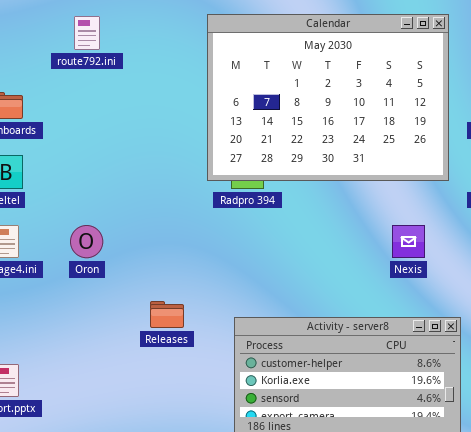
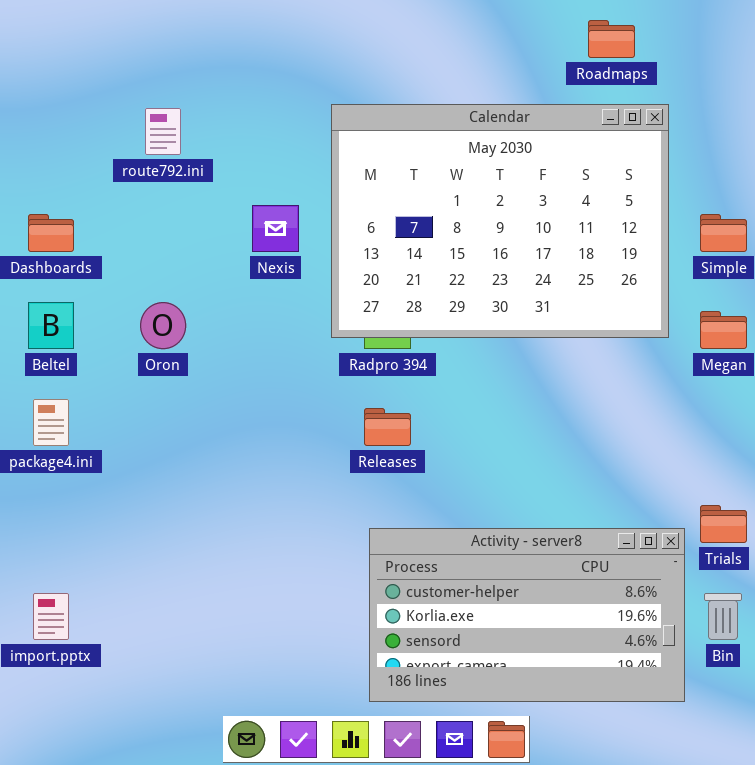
Oron: [70,225,103,258] -> [140,302,186,349], moved
Nexis: [392,225,425,258] -> [252,205,299,252], moved
Releases: [150,301,184,328] -> [364,408,411,446], moved

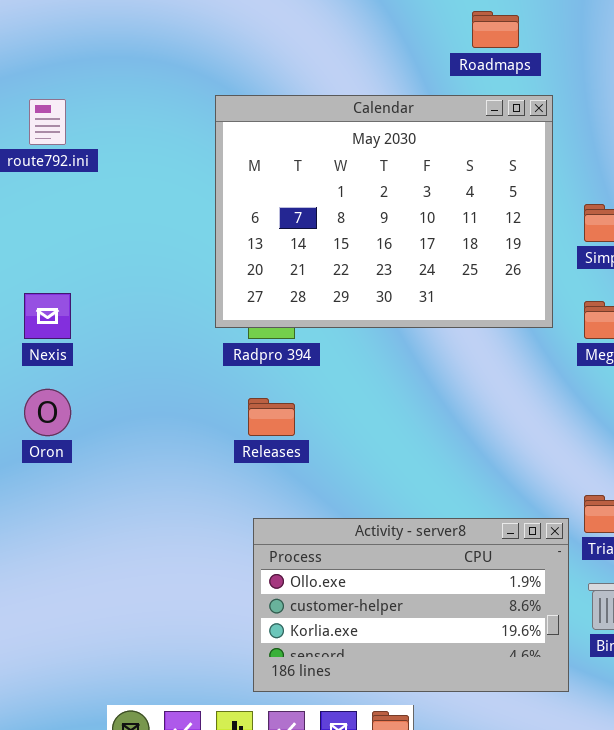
Nexis: [252,205,299,252] -> [24,293,71,339], moved
Oron: [140,302,186,349] -> [24,389,71,436], moved
Activity - server8: [369,528,685,702] -> [253,518,569,692], scrolled up 1 row

